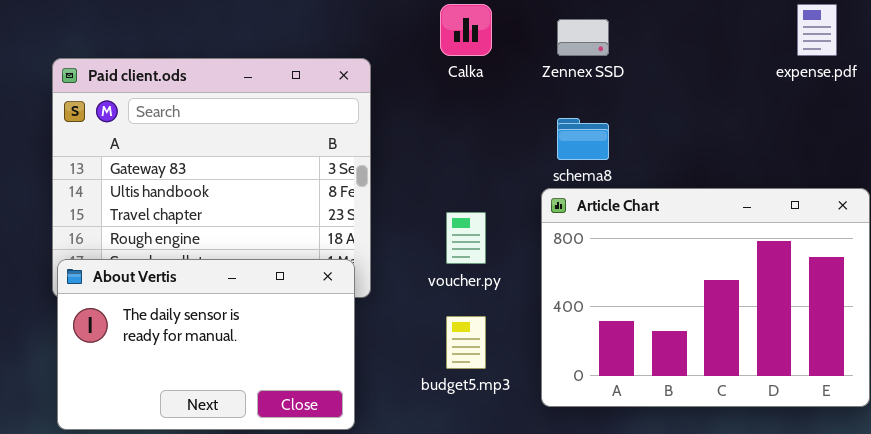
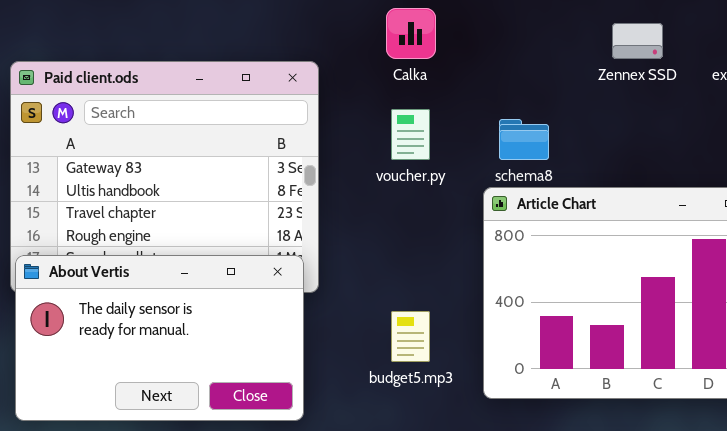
Zennex SSD: [557,19,609,56] -> [612,23,663,59], moved
voucher.py: [446,212,486,264] -> [391,109,430,160], moved

